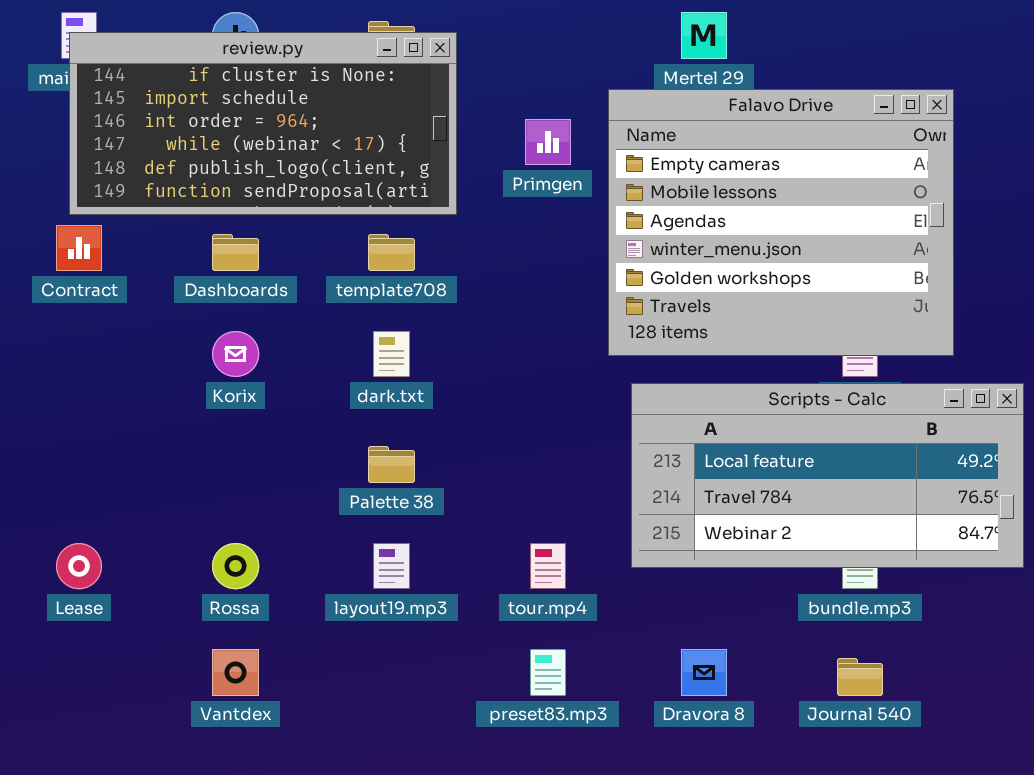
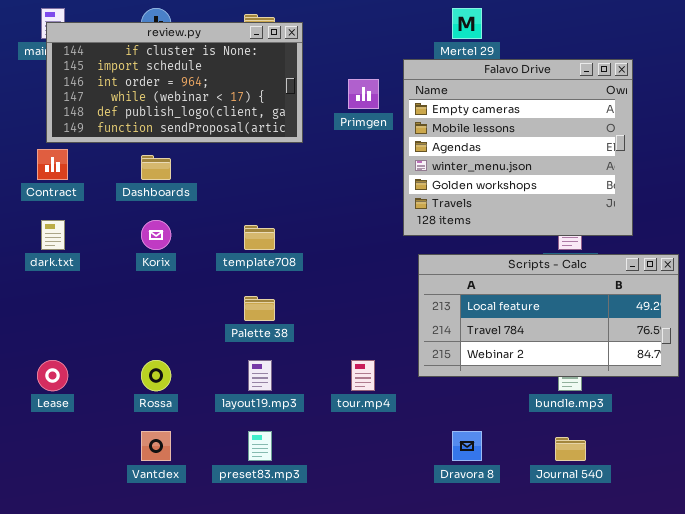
template708: [368,234,415,271] -> [244,225,275,250], moved
dark.txt: [373,331,410,377] -> [41,220,65,250], moved
preset83.mp3: [530,649,566,696] -> [248,431,272,461], moved

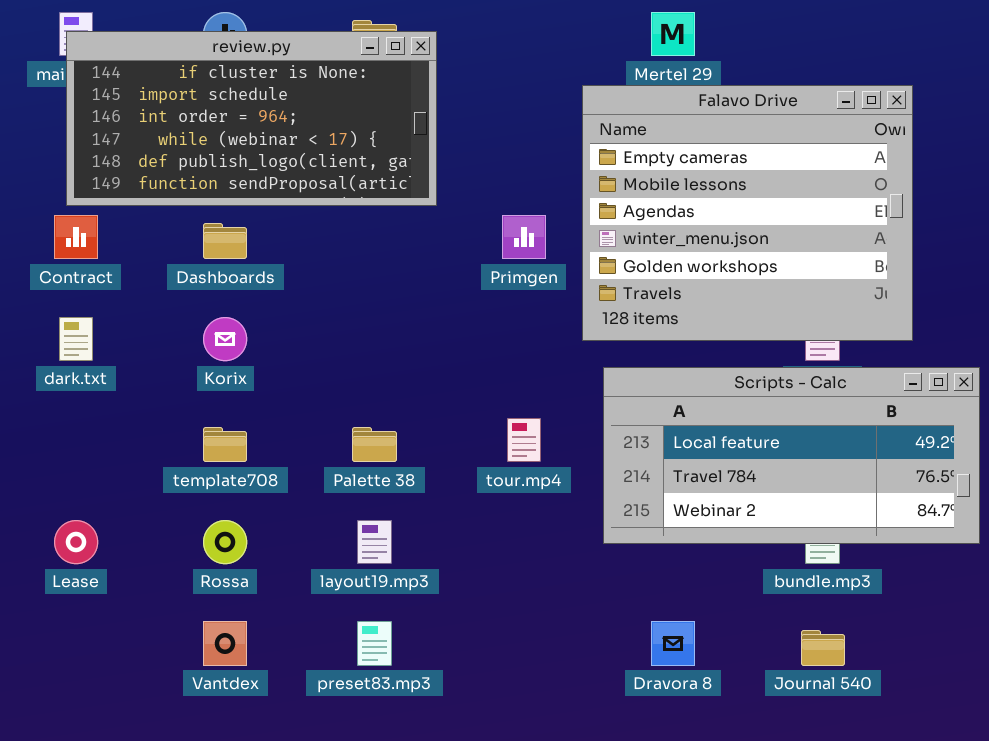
Primgen: [348,79,379,109] -> [502,215,546,259], moved
template708: [244,225,275,250] -> [203,427,247,462], moved
tour.mp4: [351,360,375,391] -> [507,418,541,462], moved

